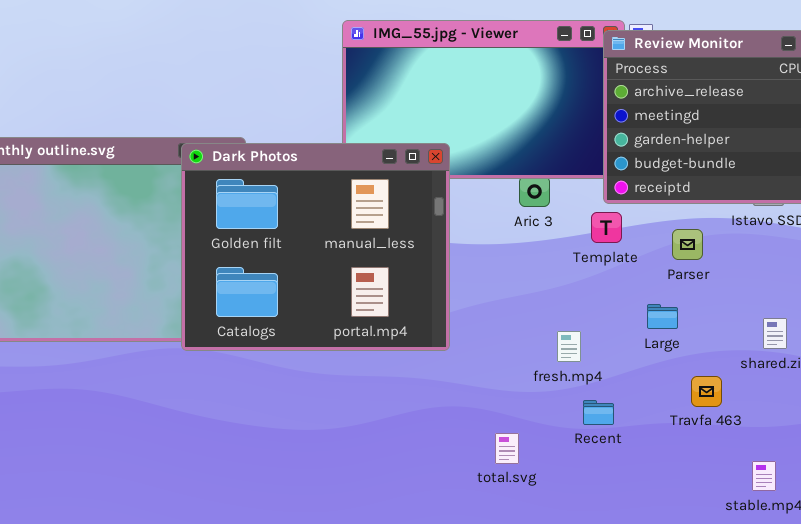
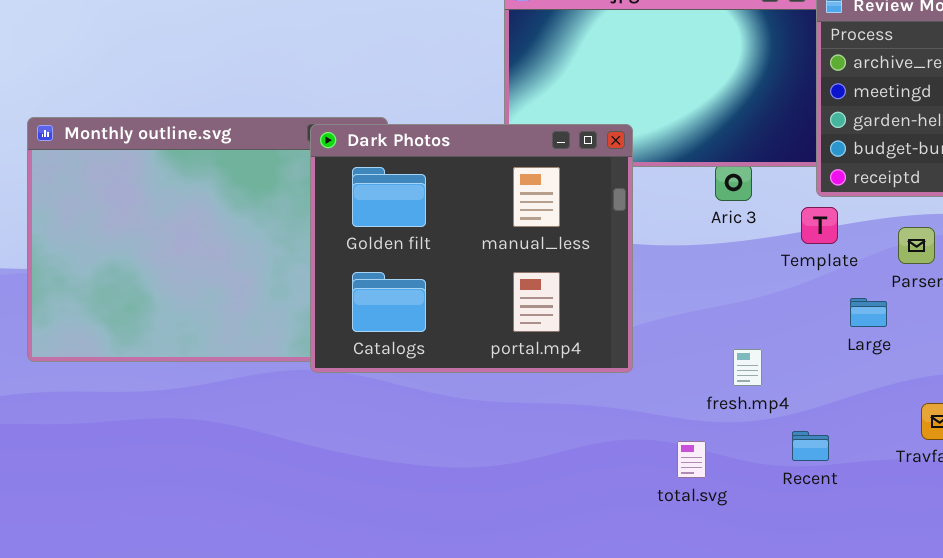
Large: [647,304,678,329] -> [850,298,887,327], moved
fresh.mp4: [557,331,581,362] -> [733,349,762,386], moved
total.svg: [495,433,519,464] -> [677,441,706,478], moved

